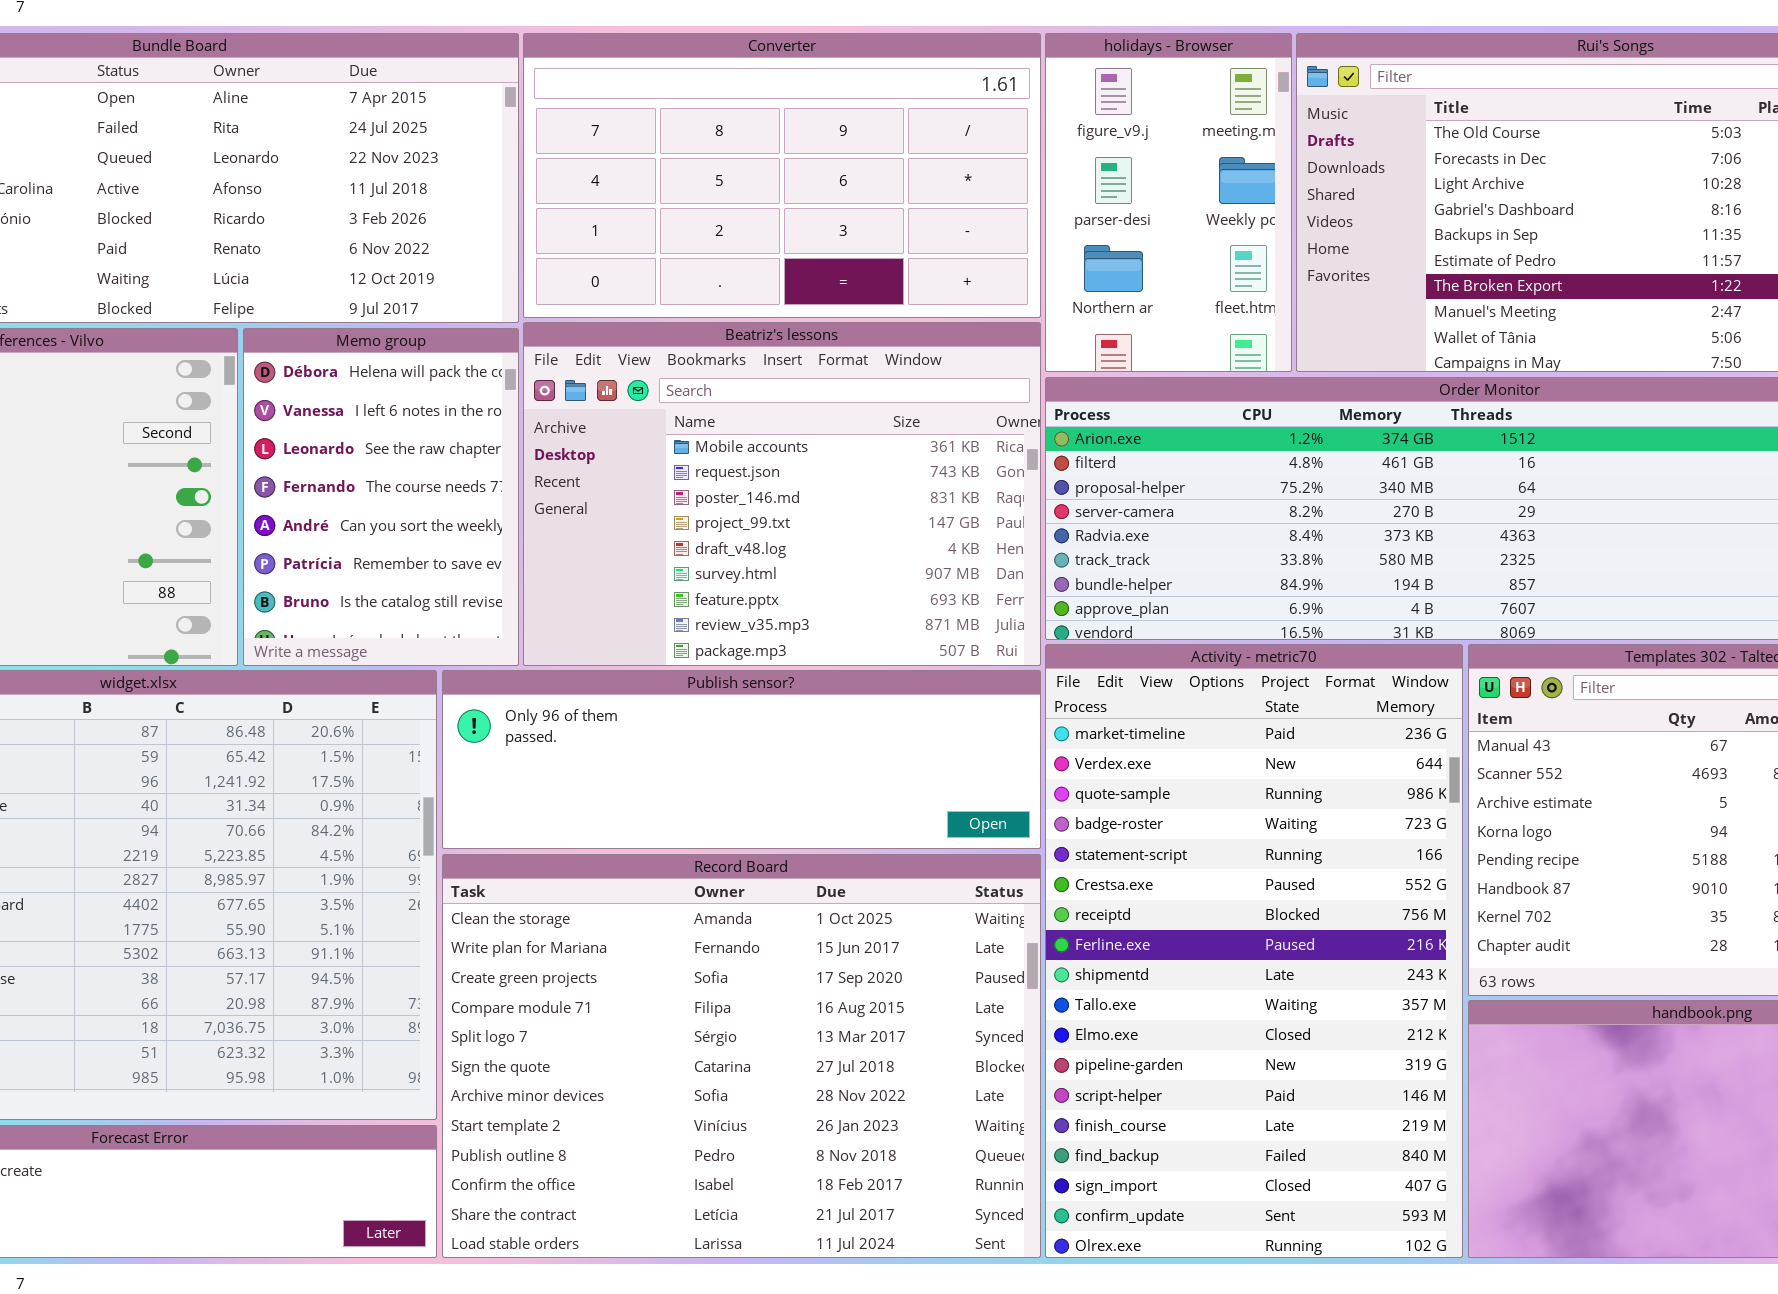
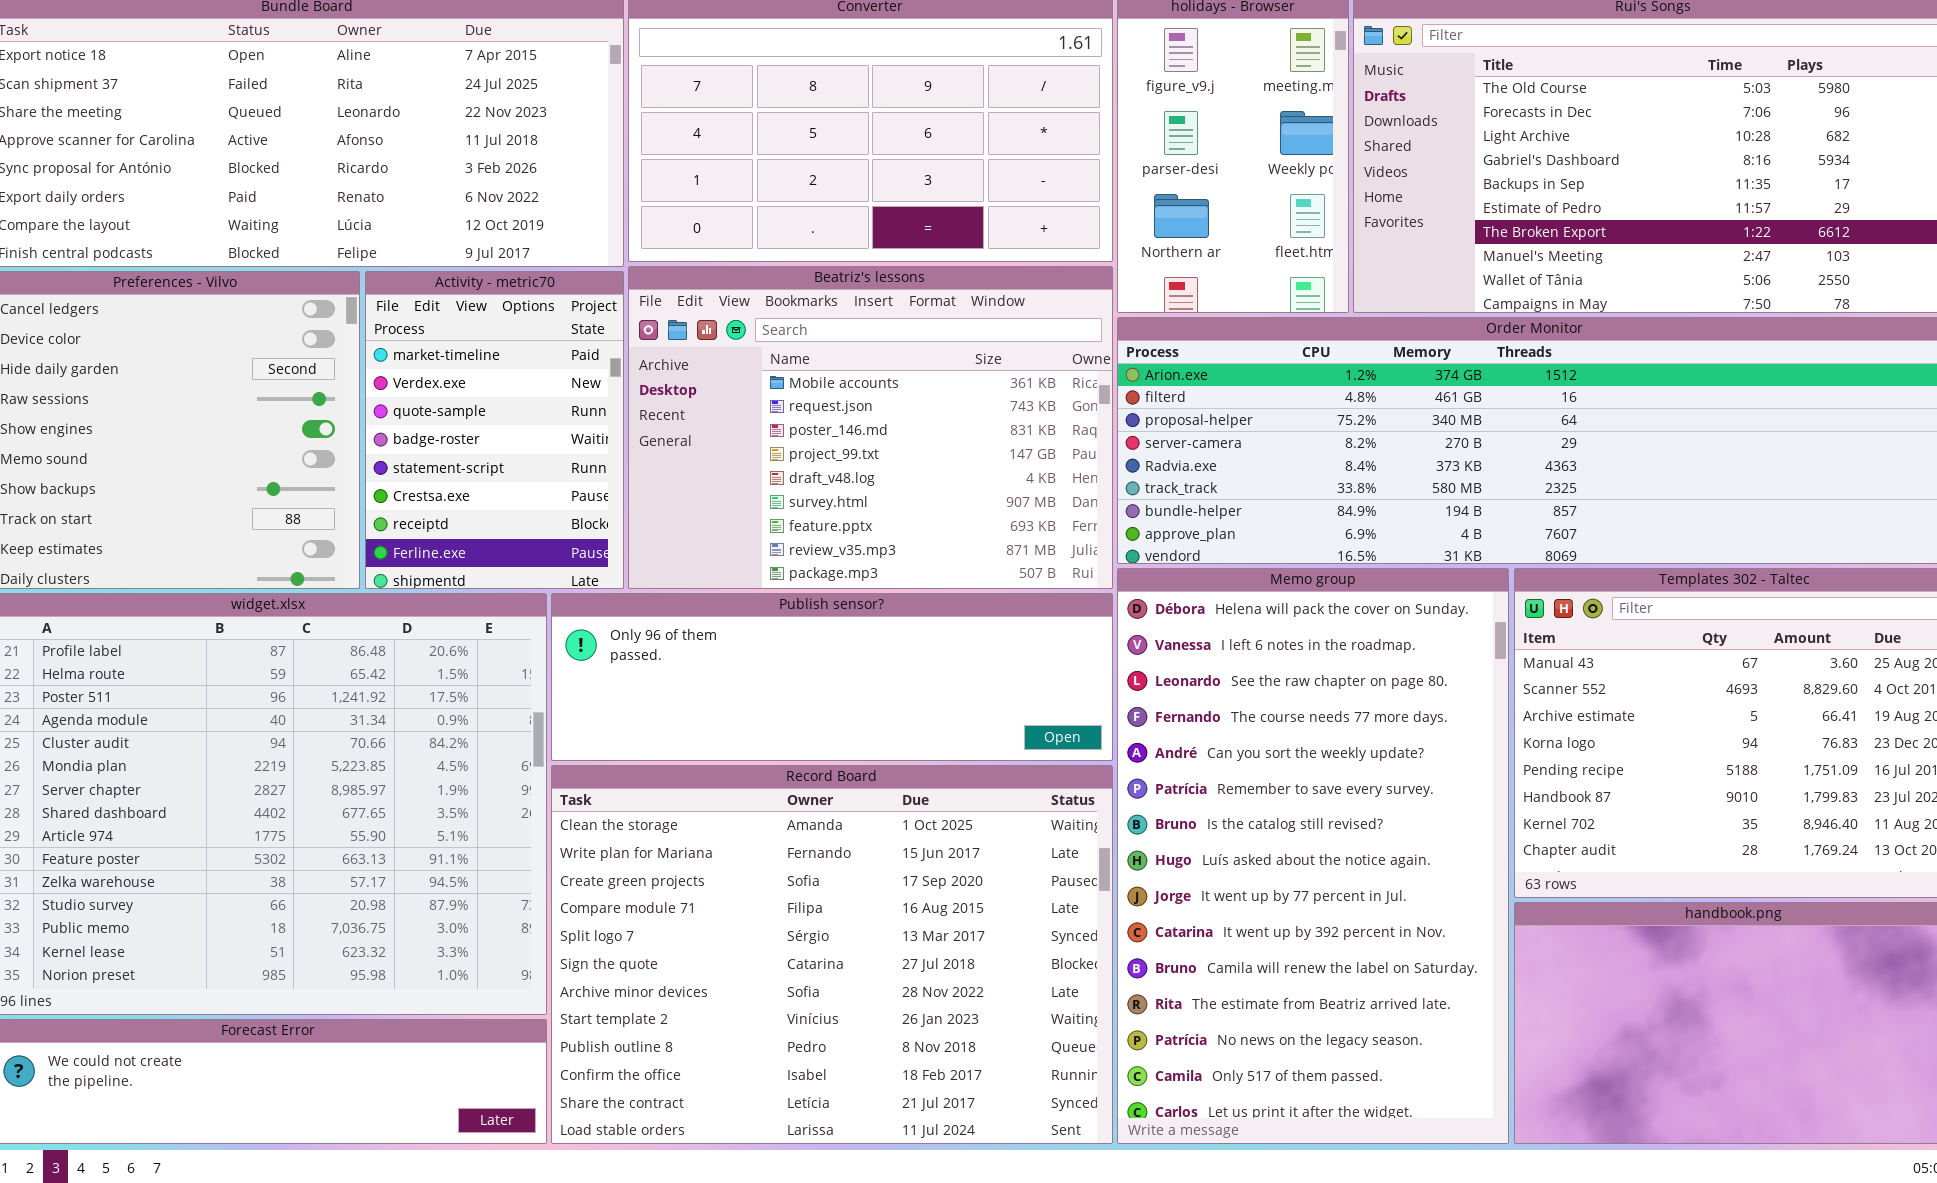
Memo group: [243,328,519,666] -> [1117,568,1509,1144], moved, resized
Activity - metric70: [1045,644,1463,1258] -> [365,271,624,589], moved, resized

